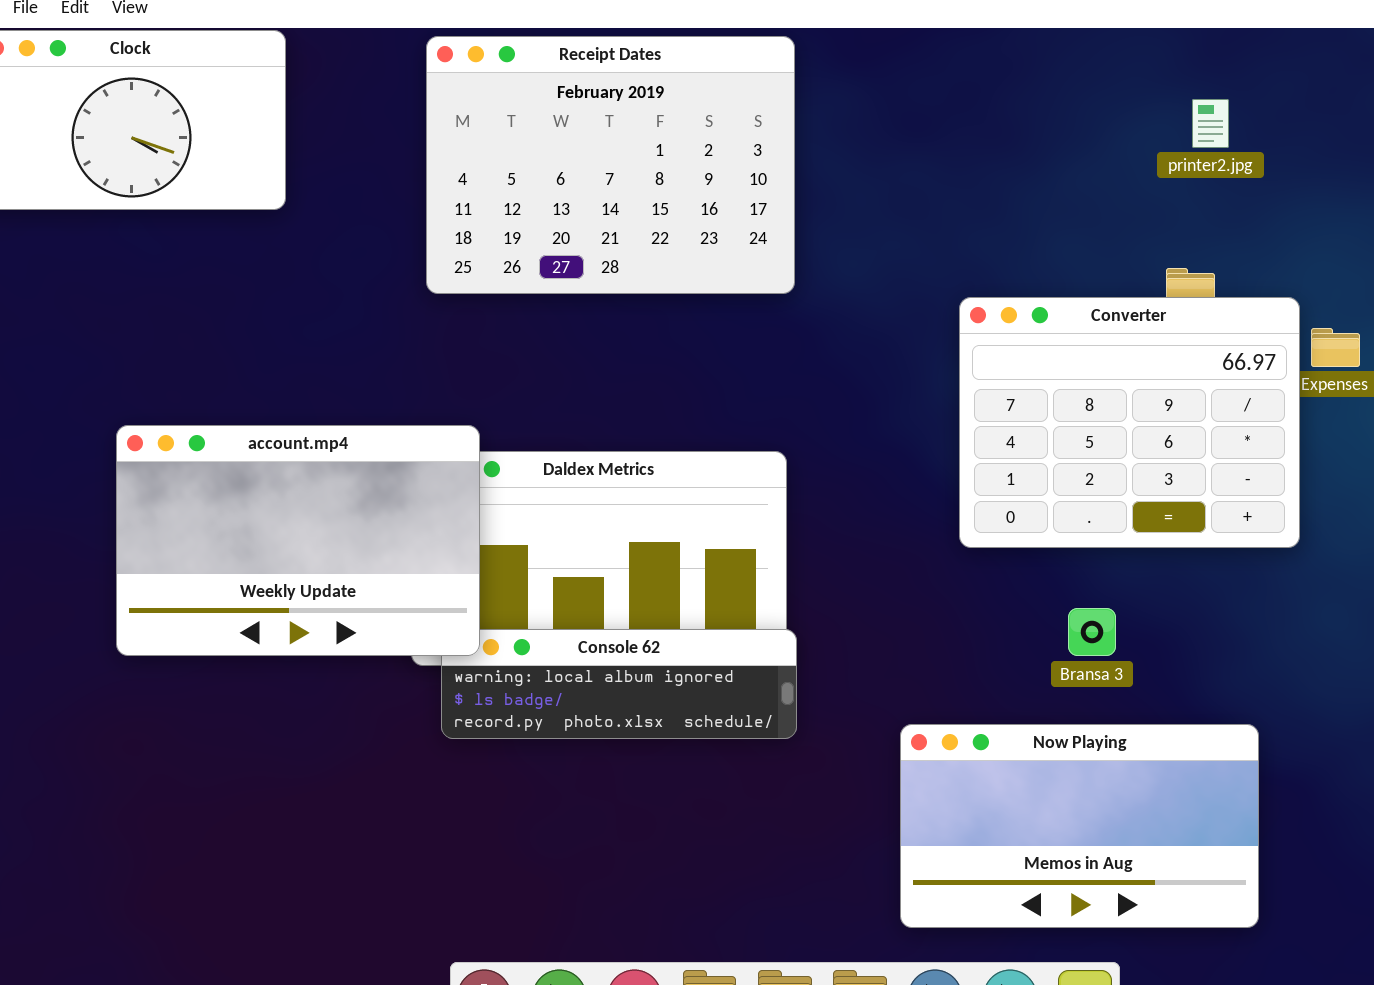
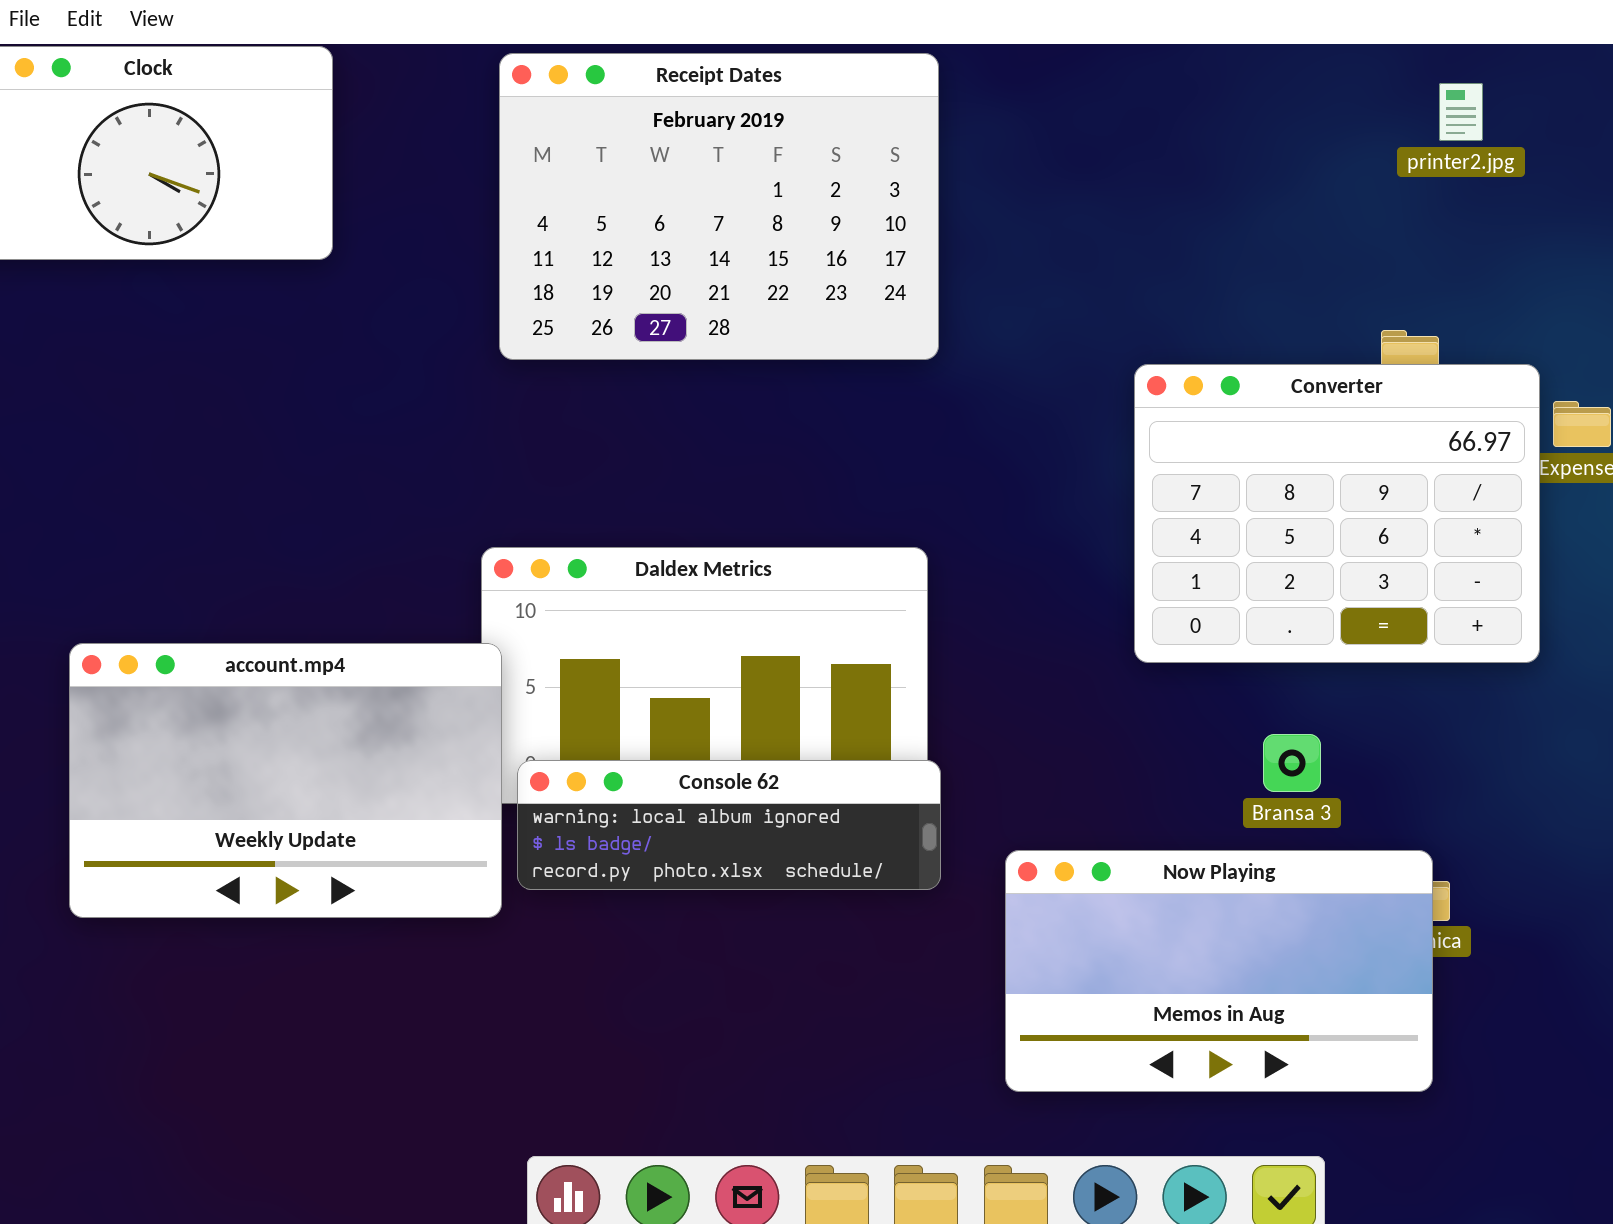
printer2.jpg: [1192,99,1229,148] -> [1439,83,1483,141], moved
account.mp4: [116,425,480,656] -> [69,643,502,918], moved
Now Playing: [900,724,1259,928] -> [1005,850,1433,1092], moved

